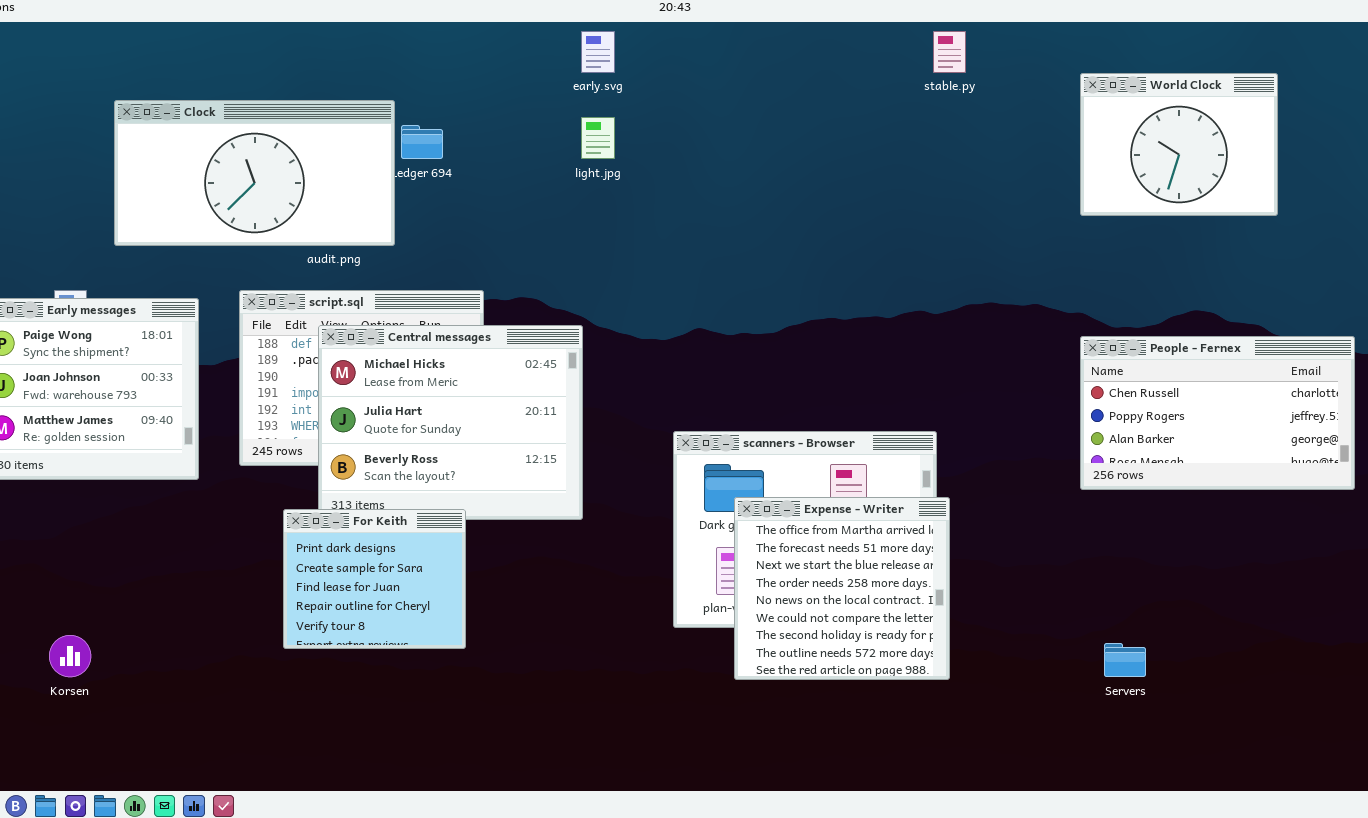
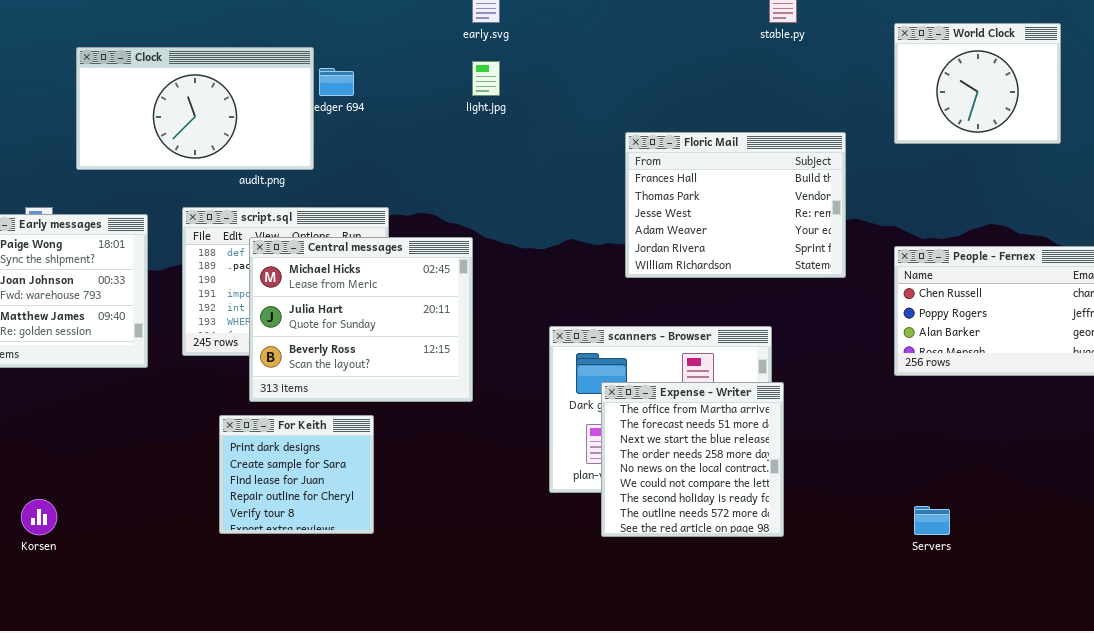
Floric Mail: none -> [625,132,846,278], opened
For Keith: [283,509,466,649] -> [219,415,374,534], moved

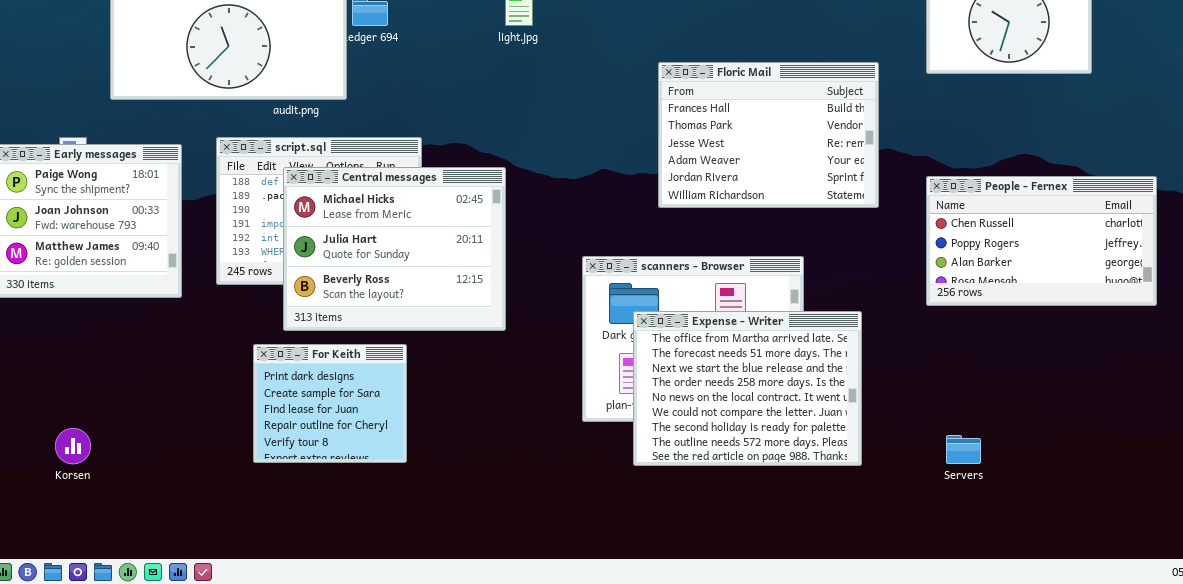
Expense - Writer: [601,382,784,537] -> [633,311,862,466], resized

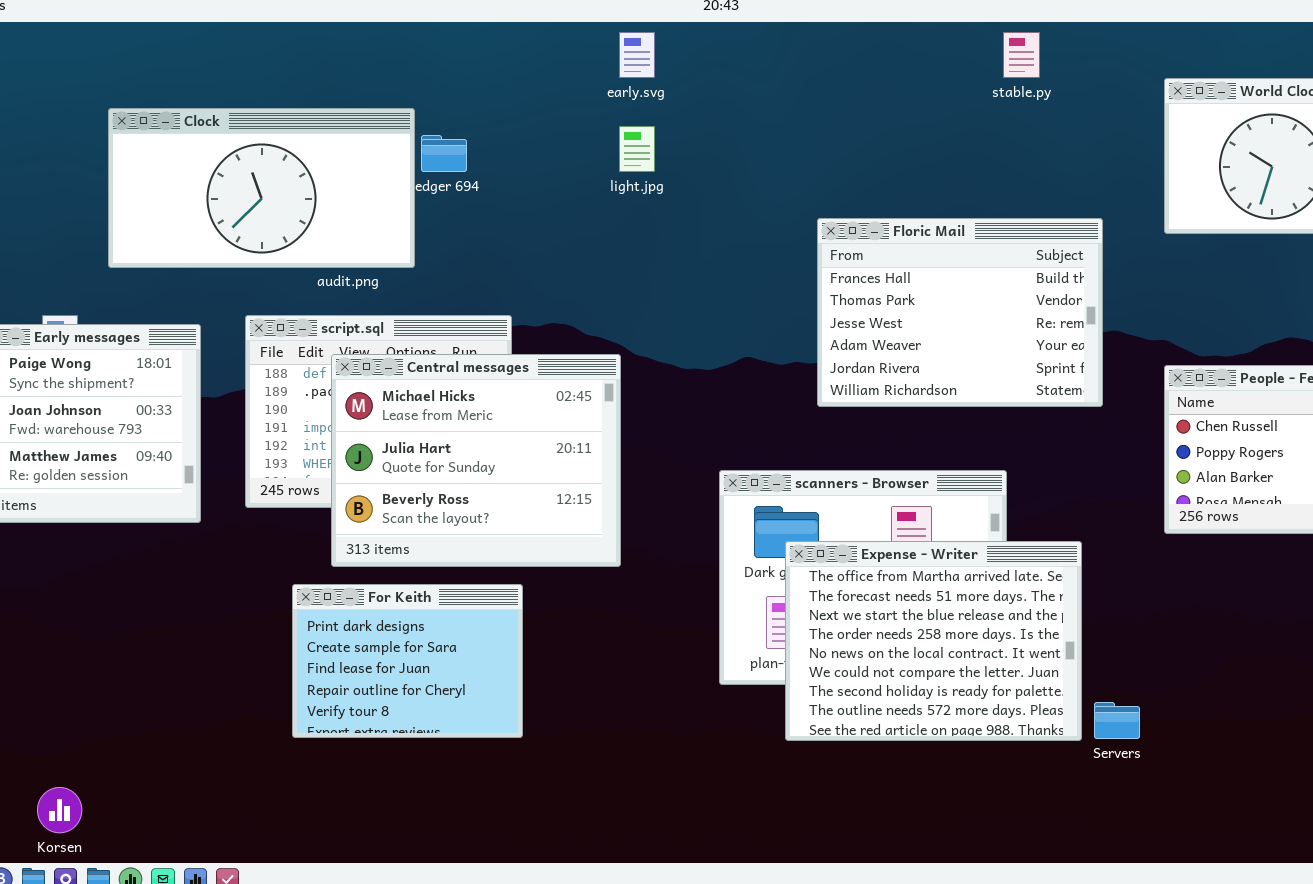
For Keith: [253,344,407,463] -> [292,584,523,738], resized
Korsen: [55,428,91,464] -> [37,787,82,833], moved
Servers: [946,435,981,464] -> [1094,702,1140,739], moved

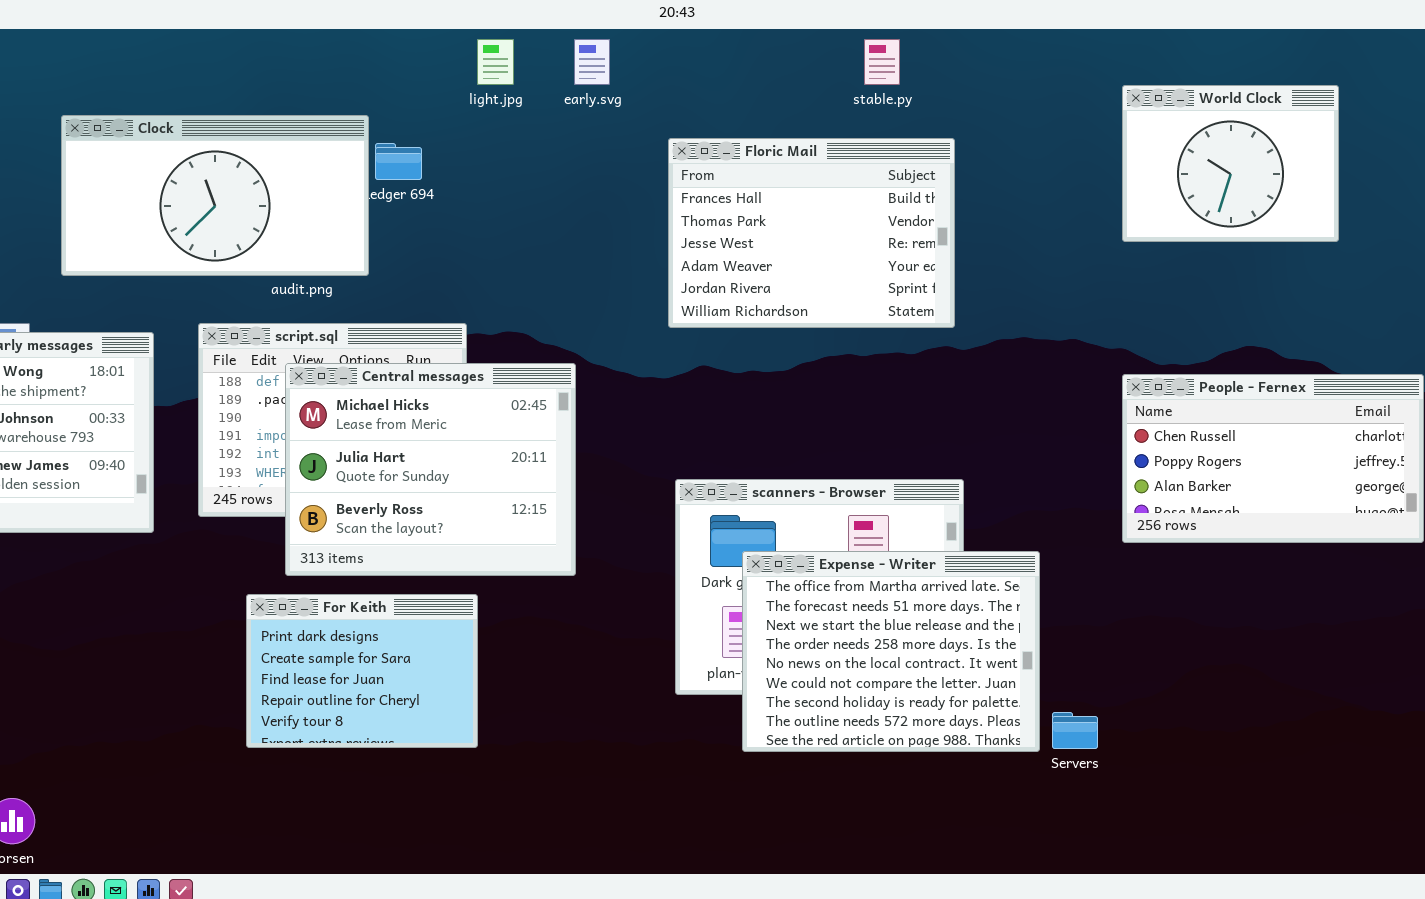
stable.py: [1003,32,1040,78] -> [864,39,900,85], moved
light.jpg: [619,126,655,172] -> [477,39,514,85], moved
Floric Mail: [817,218,1103,407] -> [668,138,955,328], moved

